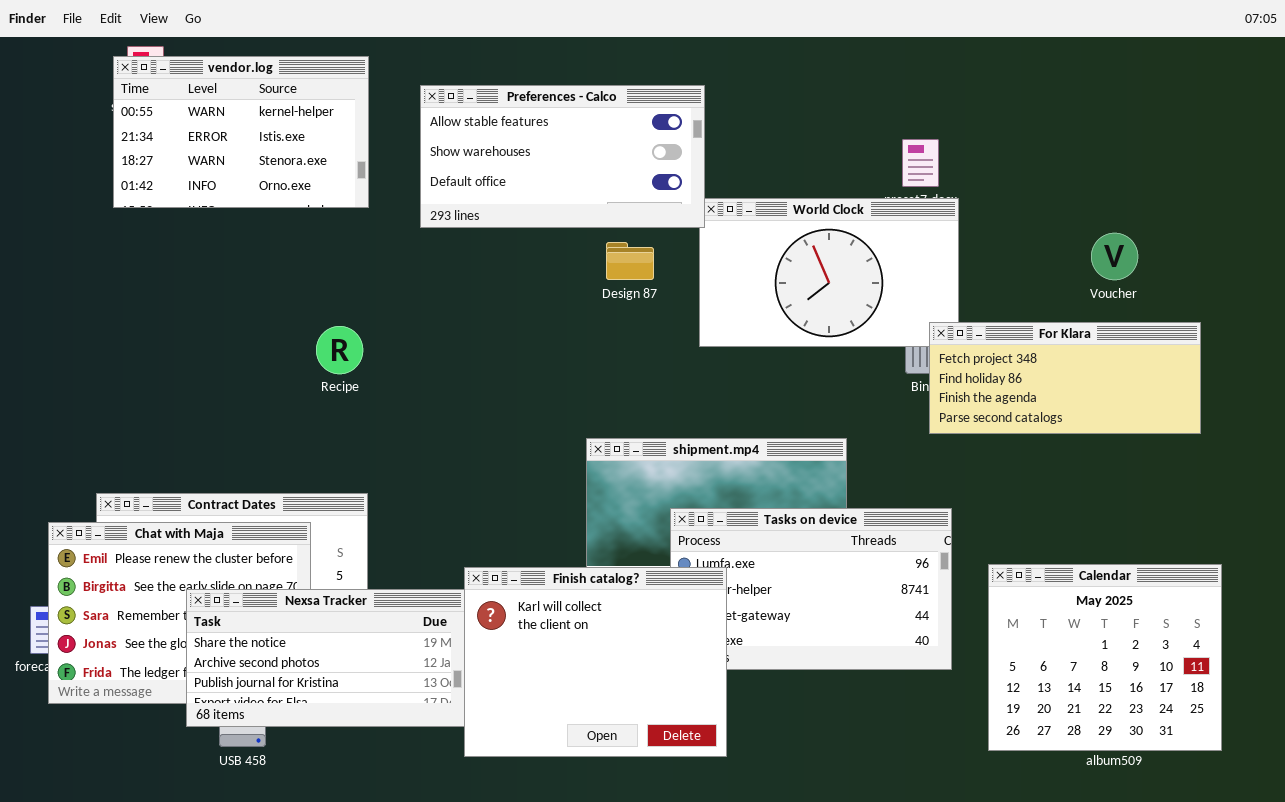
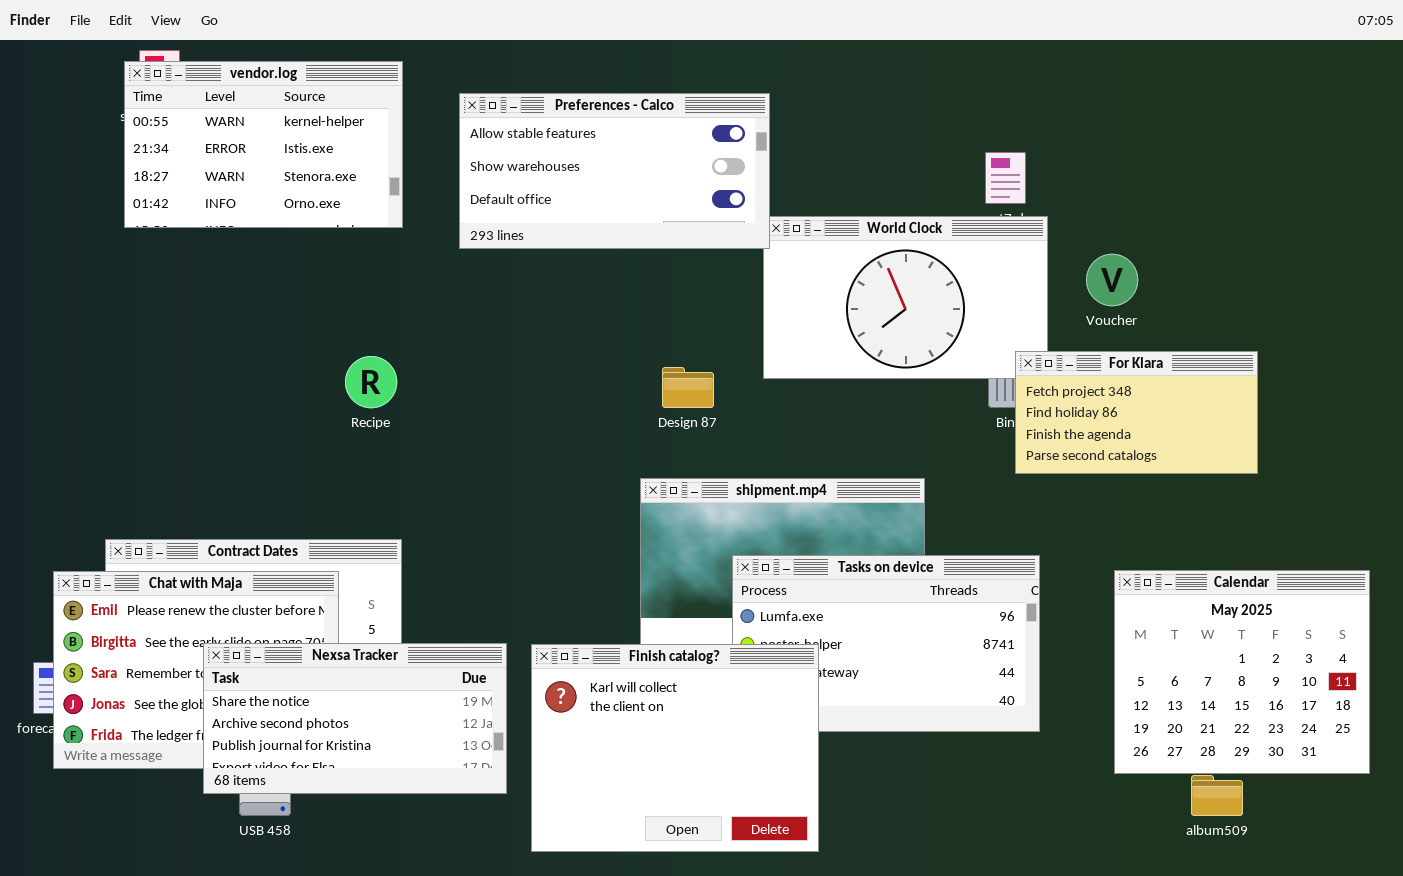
Voucher: [1091,233,1138,280] -> [1086,254,1138,306], moved
Design 87: [606,242,654,280] -> [662,367,714,408], moved
For Klara: [929,322,1201,434] -> [1015,351,1258,474], resized
Calendar: [988,564,1222,751] -> [1114,570,1370,774], moved
Finish catalog?: [464,567,727,757] -> [531,644,819,852], moved

